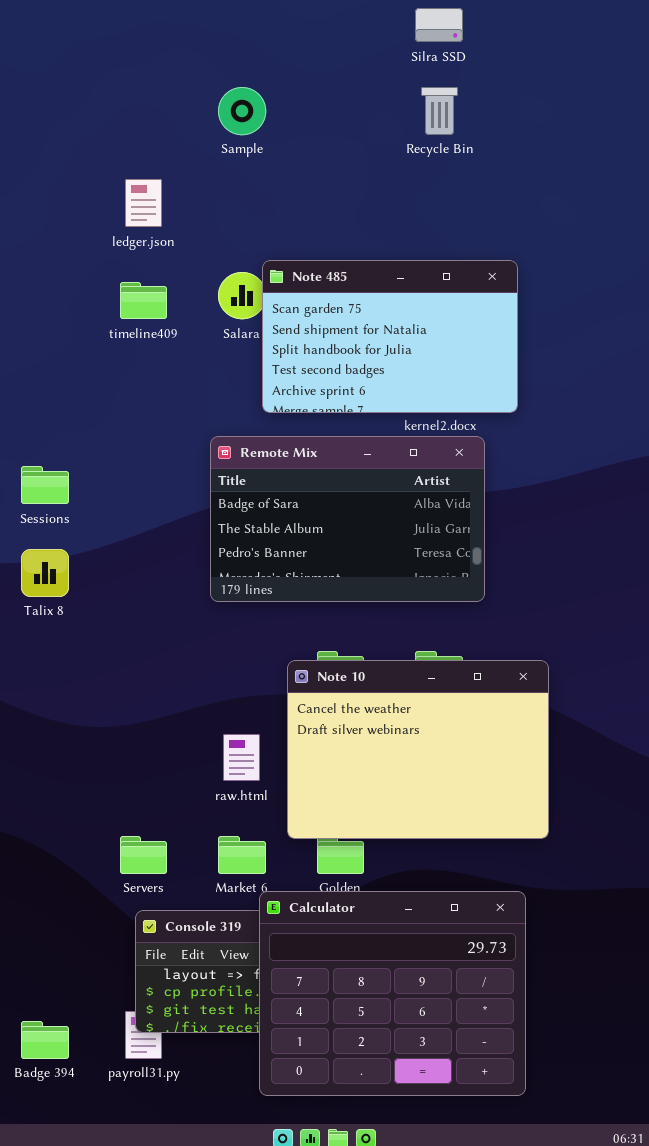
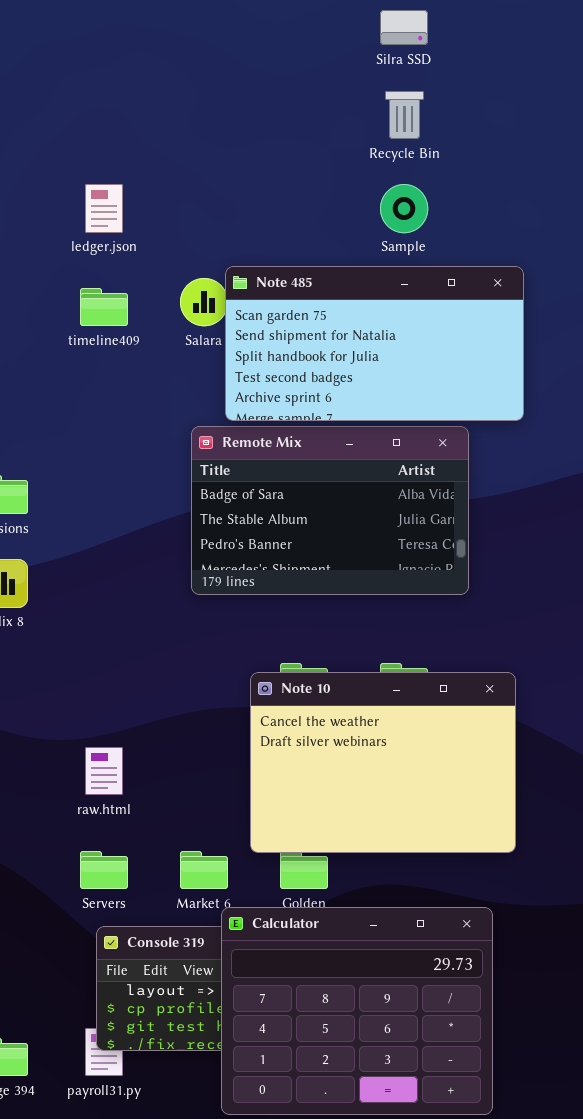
Sample: [218,87,266,135] -> [380,184,428,233], moved
Note 485: [262,260,518,413] -> [225,266,524,421], resized
Remote Mix: [210,436,485,602] -> [191,426,469,595], moved
raw.html: [223,734,260,781] -> [85,747,123,795], moved

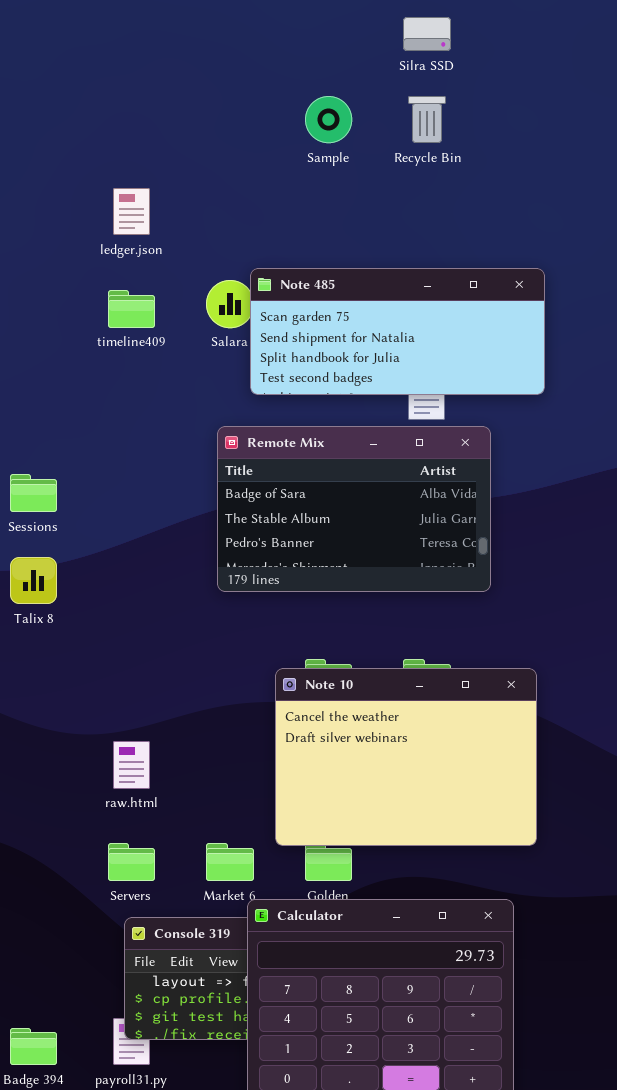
Sample: [380,184,428,233] -> [305,96,352,143], moved
Note 485: [225,266,524,421] -> [250,268,545,395], resized

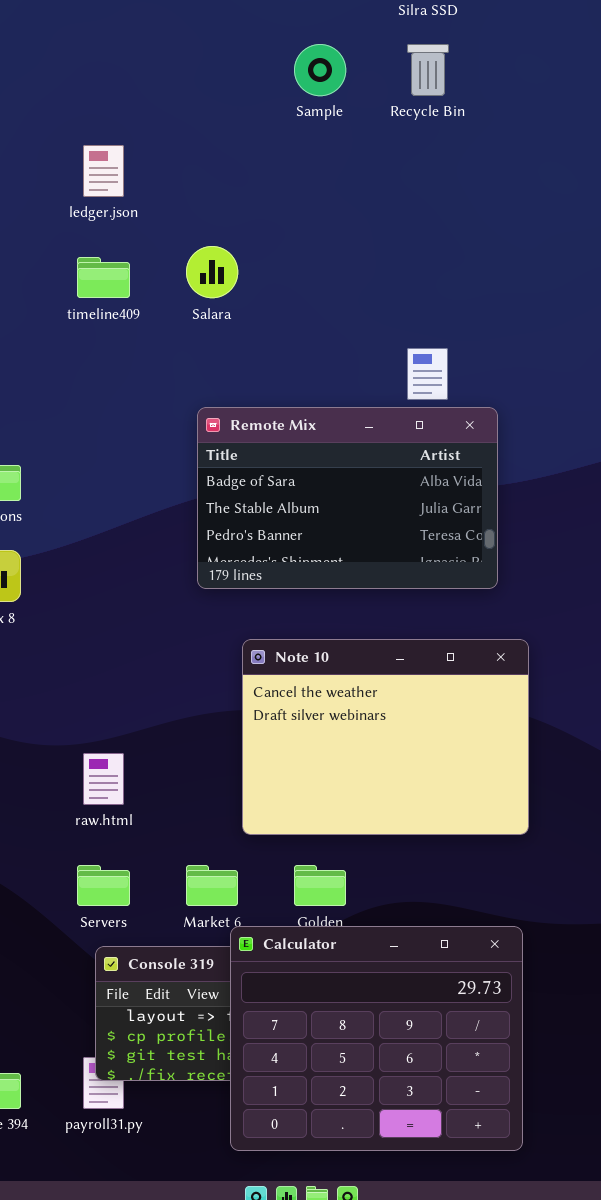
Note 485: [250,268,545,395] -> none, closed
Note 10: [275,668,537,846] -> [242,639,529,835], moved

